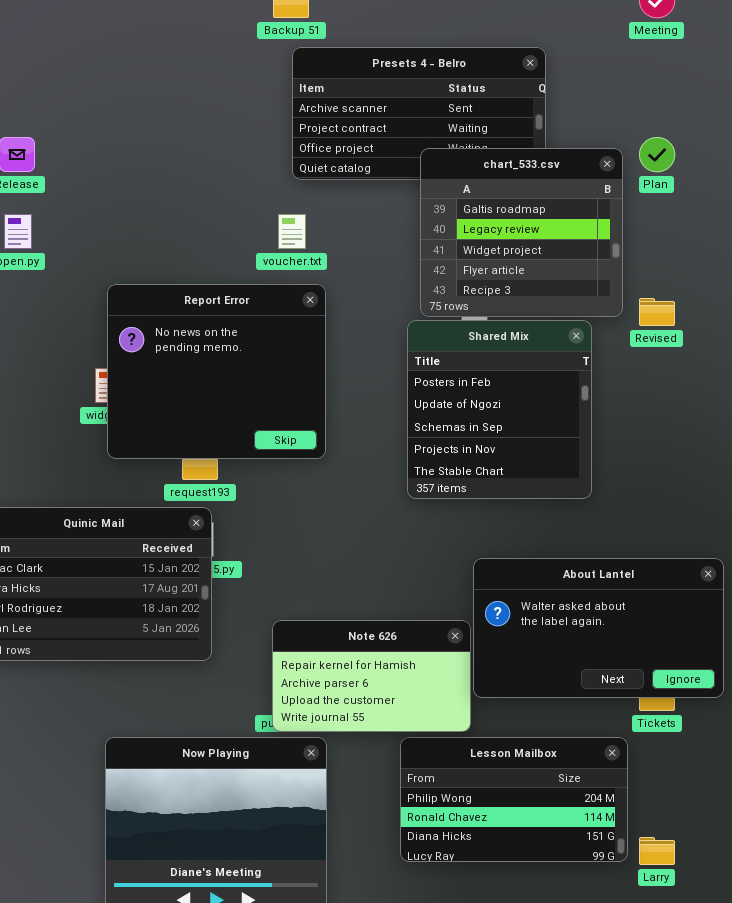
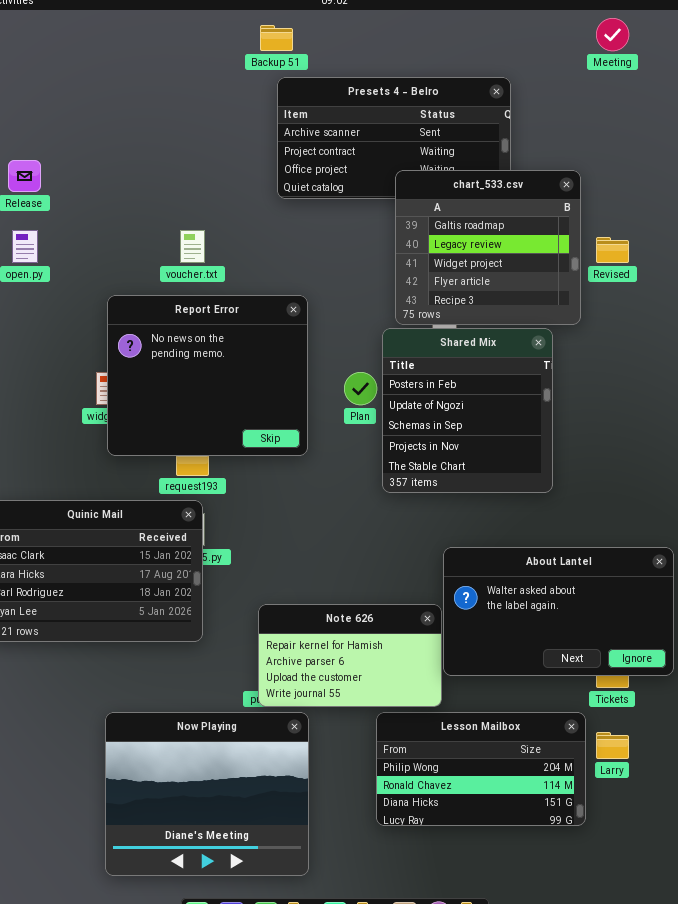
Plan: [639,137,675,172] -> [344,372,377,405], moved
voucher.txt: [278,214,306,249] -> [180,230,205,263], moved
Revised: [639,298,675,326] -> [596,237,629,263], moved
Larry: [639,837,675,865] -> [596,732,629,759], moved

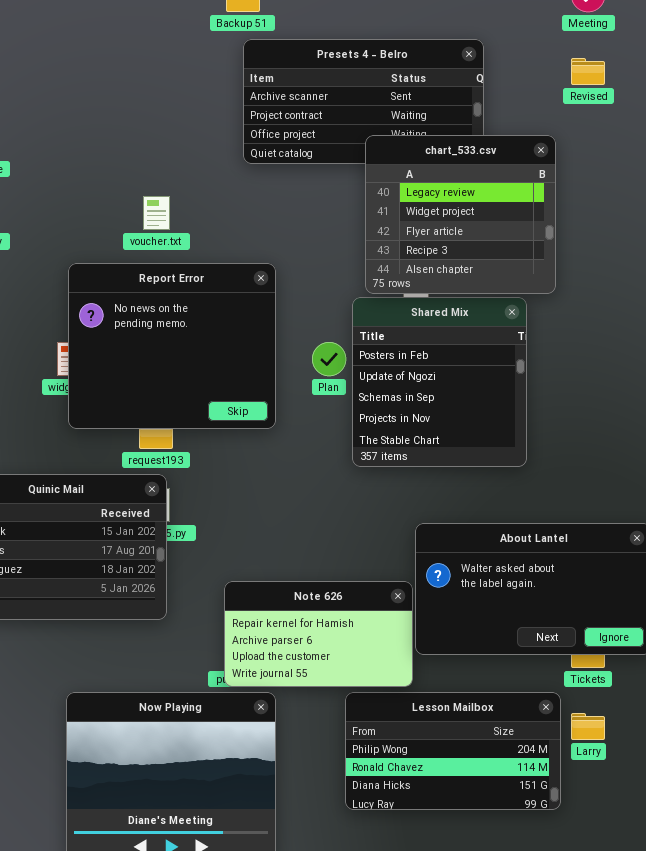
chart_533.csv: [395,170,581,325] -> [365,135,556,294], scrolled down 1 row
Revised: [596,237,629,263] -> [571,58,605,85], moved

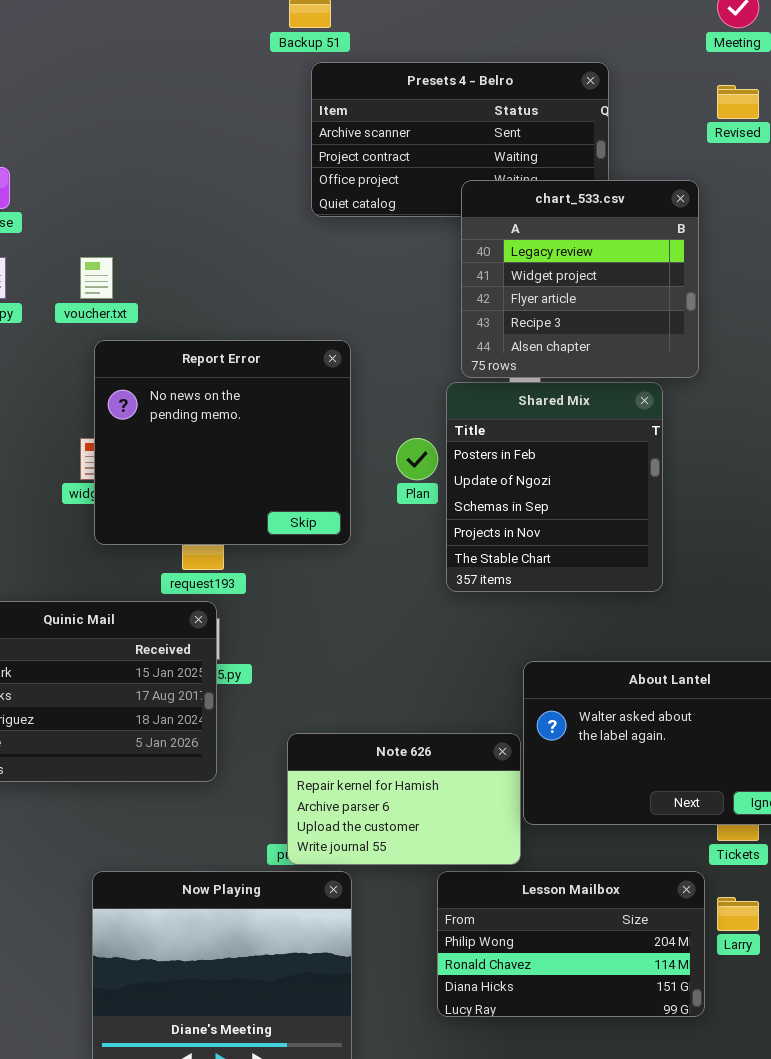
voucher.txt: [143,196,170,230] -> [80,257,113,299], moved

